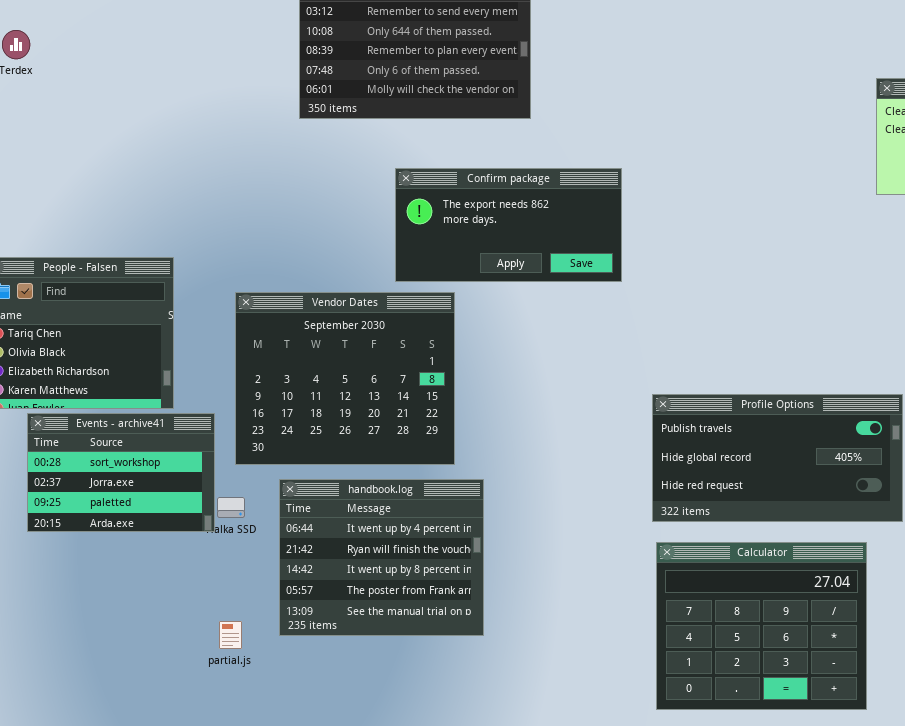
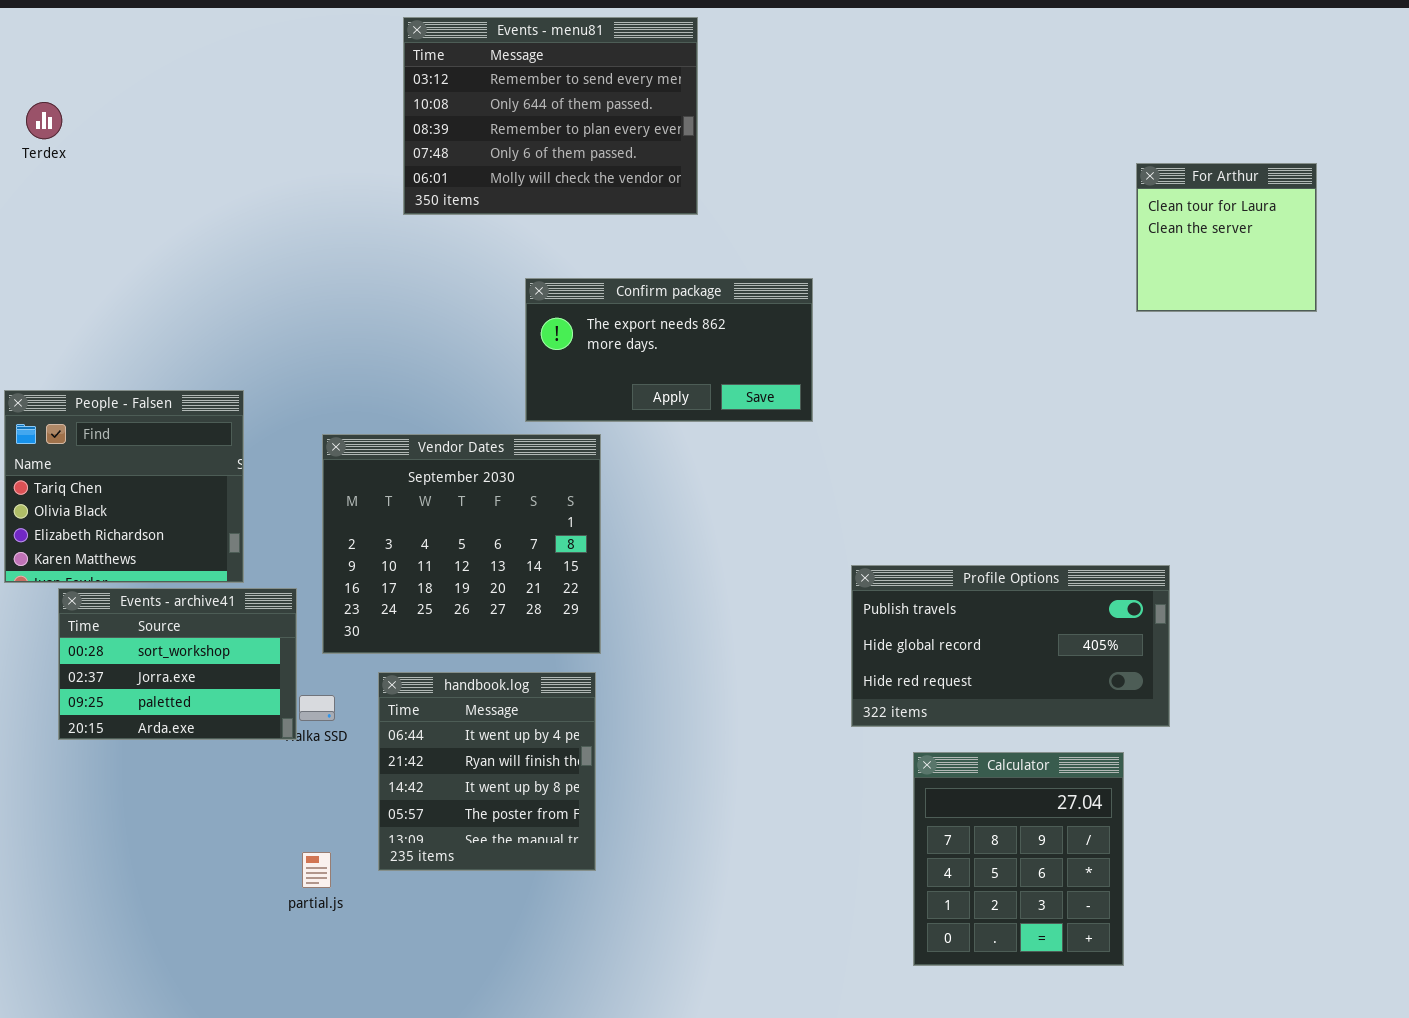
handbook.log: [279,479,484,636] -> [378,672,596,871], resized
Calculator: [656,542,867,710] -> [913,752,1124,966], resized

